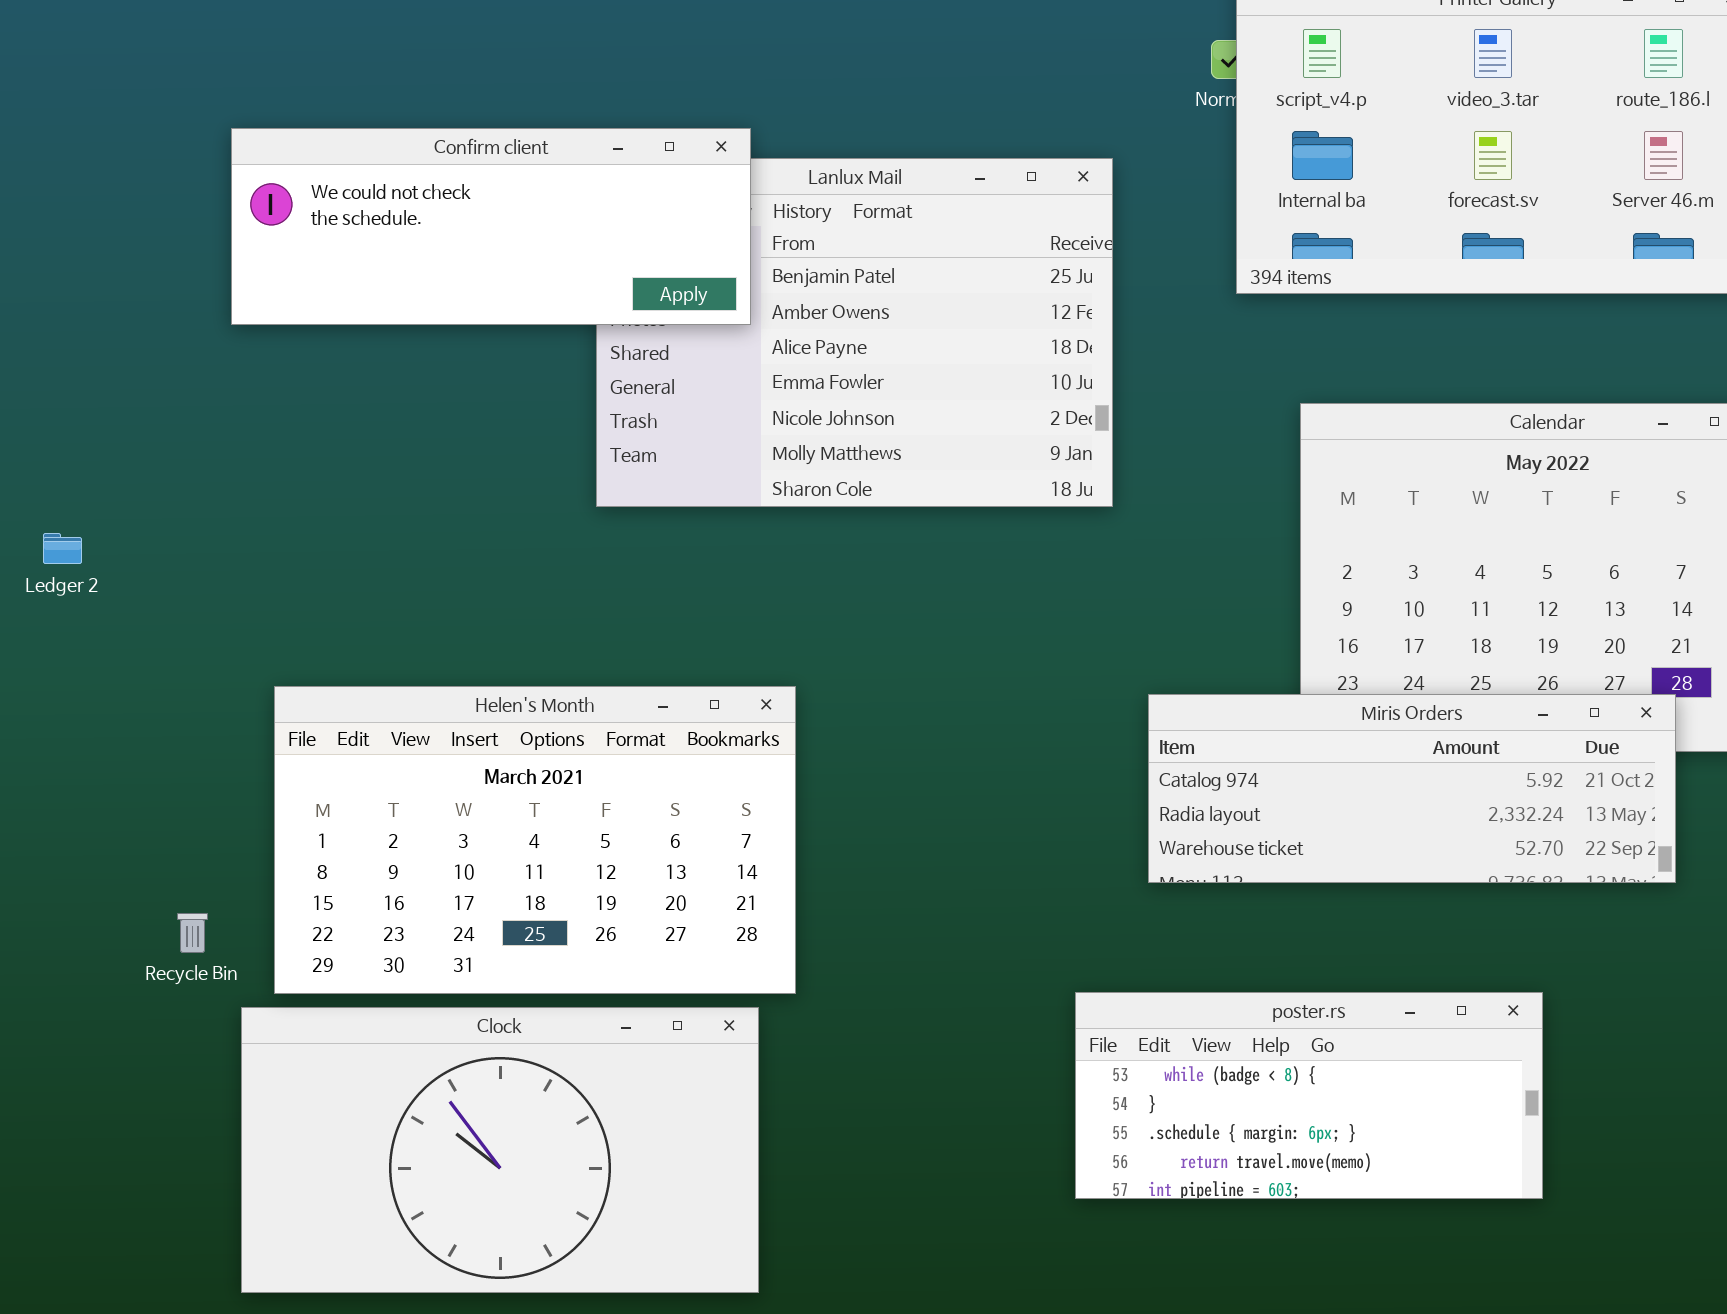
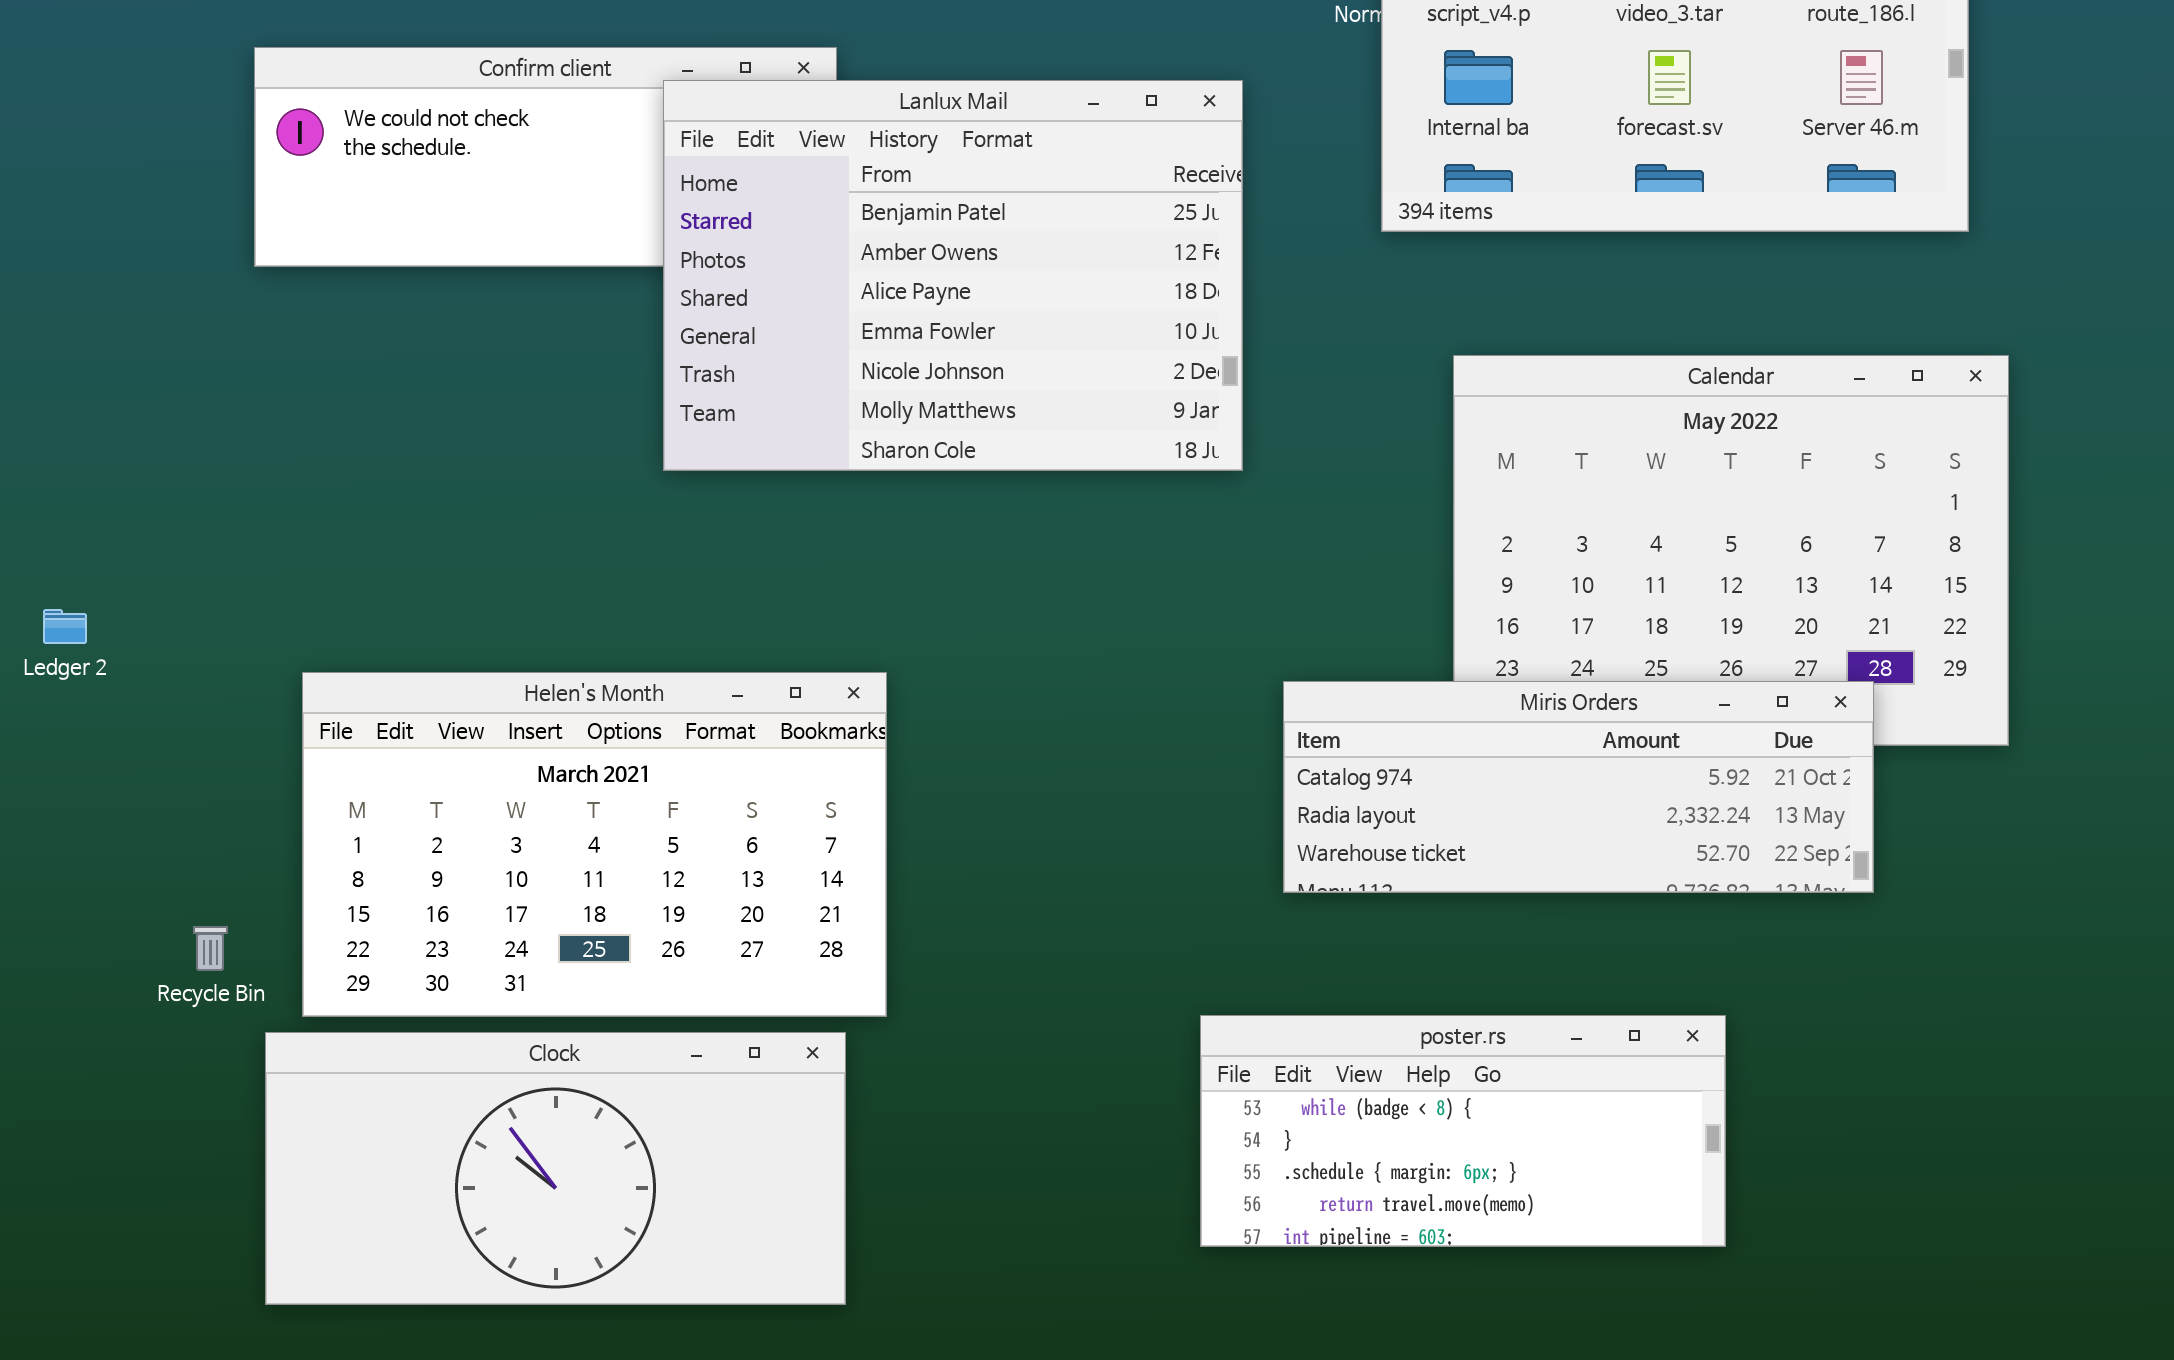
Lanlux Mail: [596,158,1113,507] -> [663,80,1243,471], raised
Ledger 2: [43,533,82,564] -> [43,609,87,644], moved
Clock: [241,1007,759,1293] -> [265,1032,846,1305], resized

